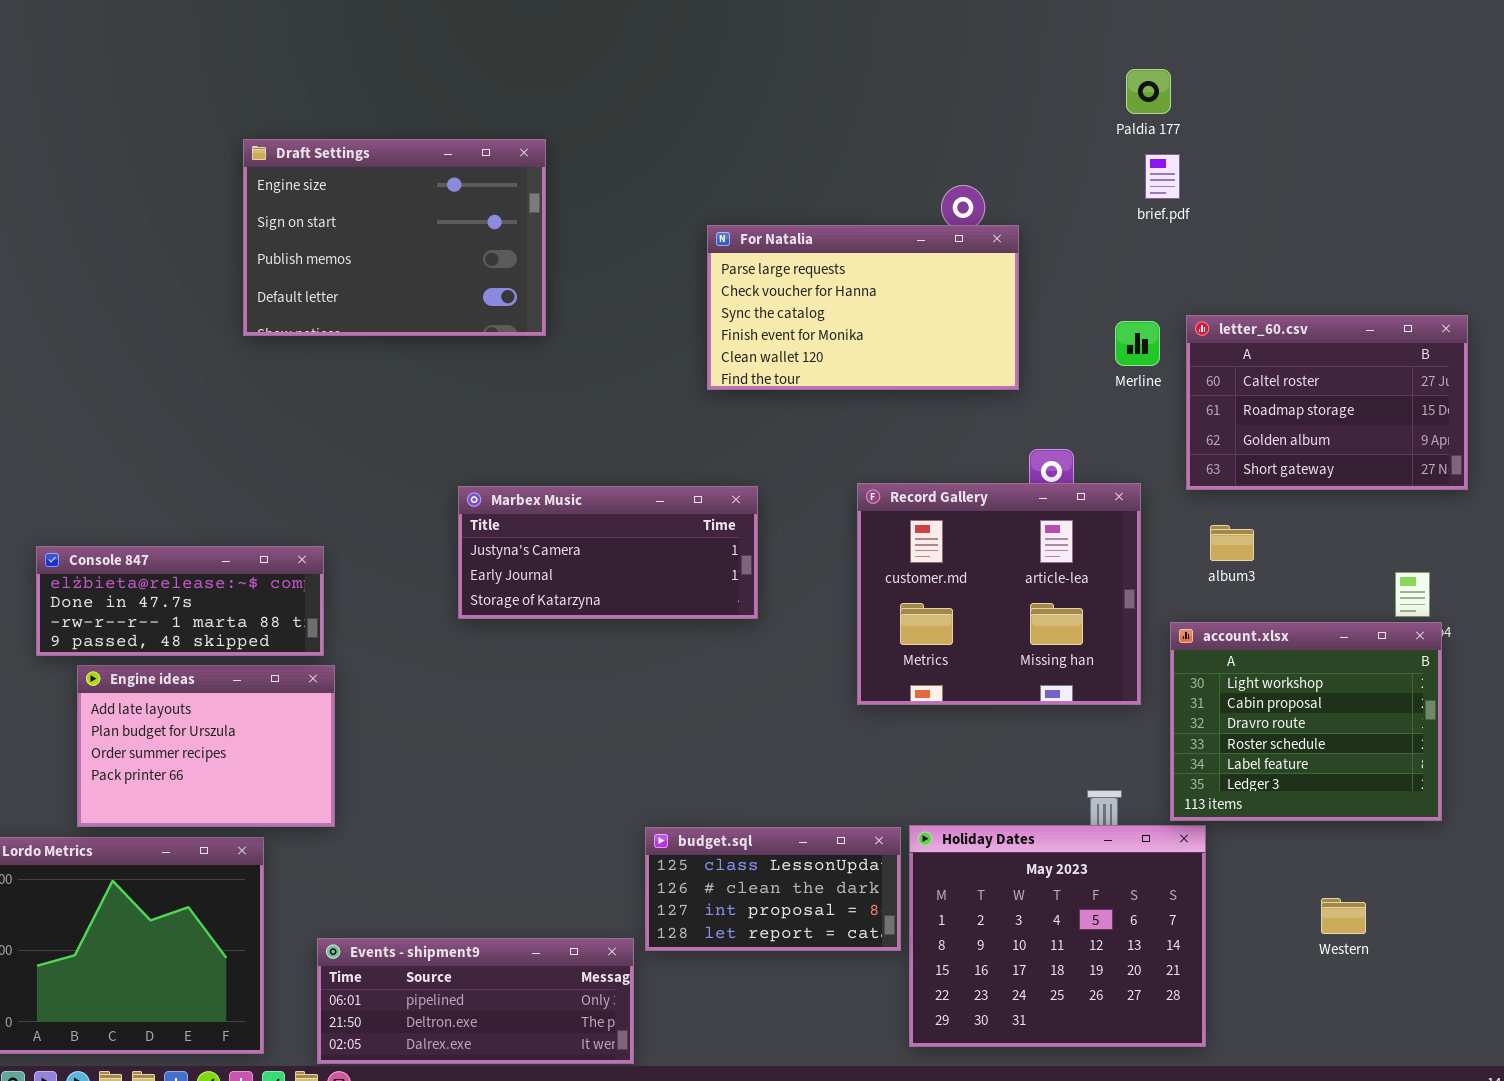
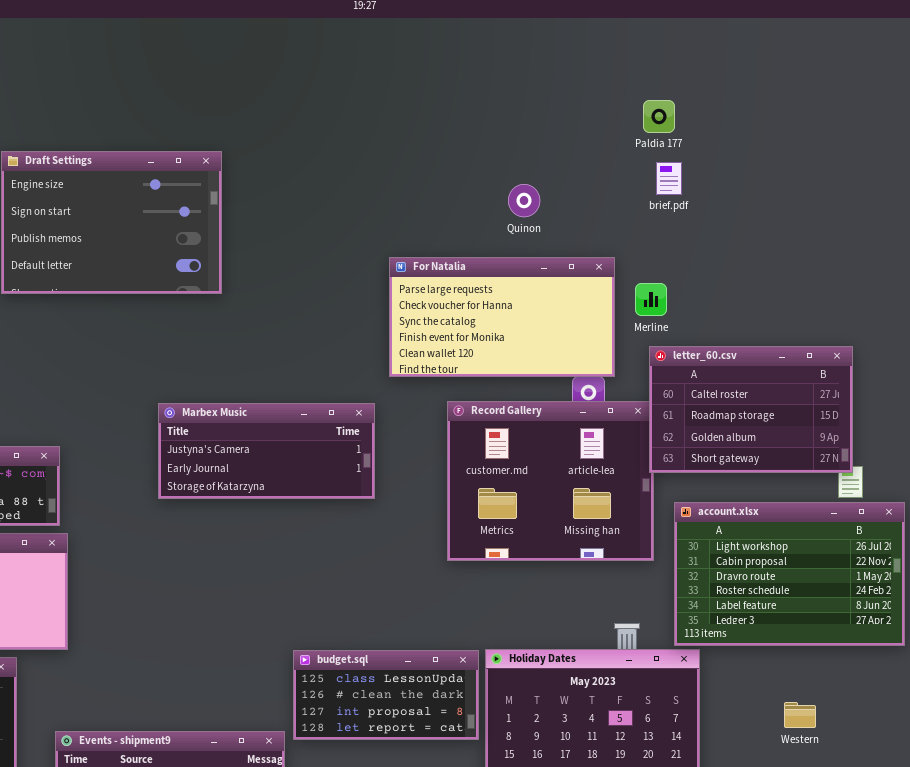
For Natalia: [707,225,1019,390] -> [389,257,615,377], moved
letter_60.csv: [1186,315,1468,490] -> [649,346,853,473], moved
account.xlsx: [1170,622,1442,821] -> [674,502,905,646], resized

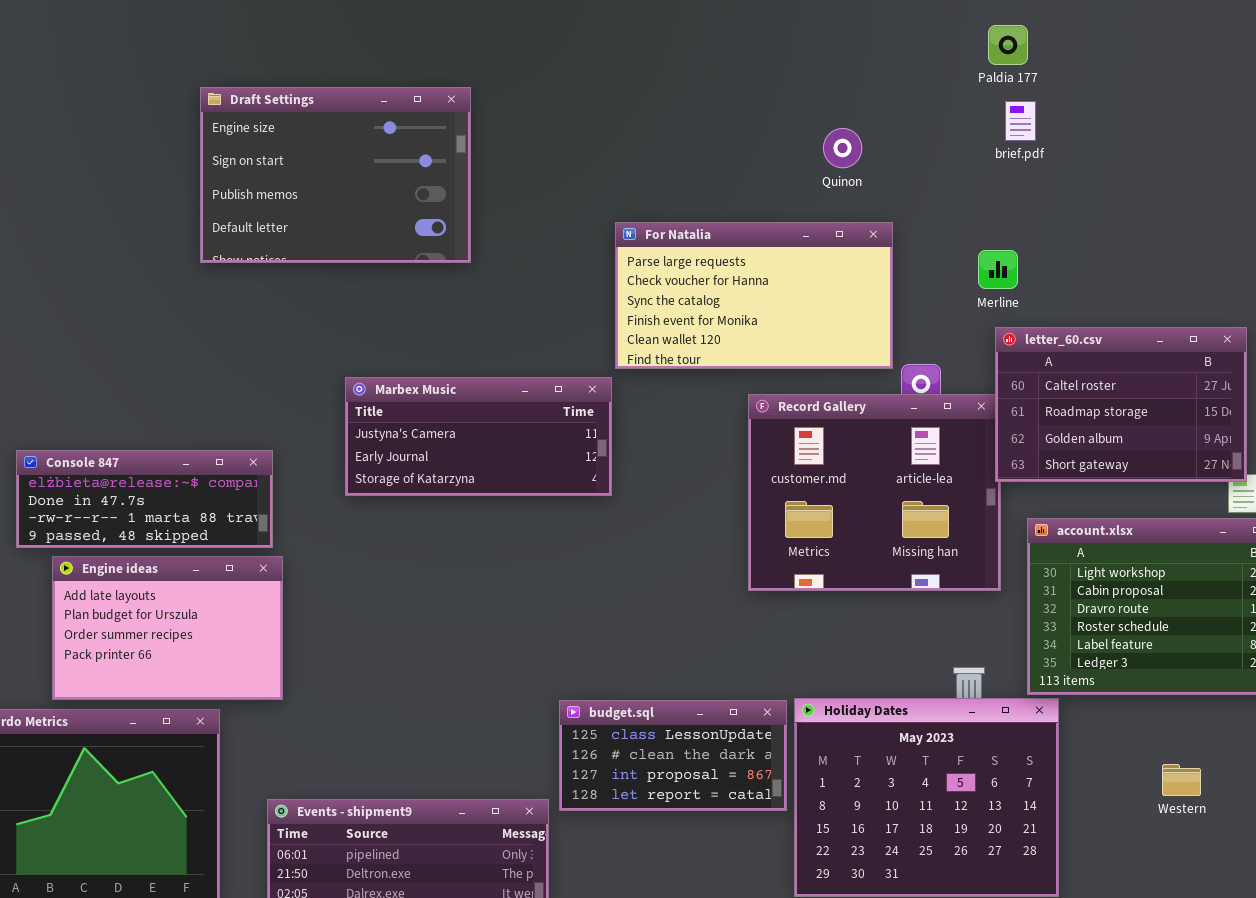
For Natalia: [389,257,615,377] -> [615,222,893,369], moved
Marbex Music: [158,403,375,499] -> [345,377,612,496], moved

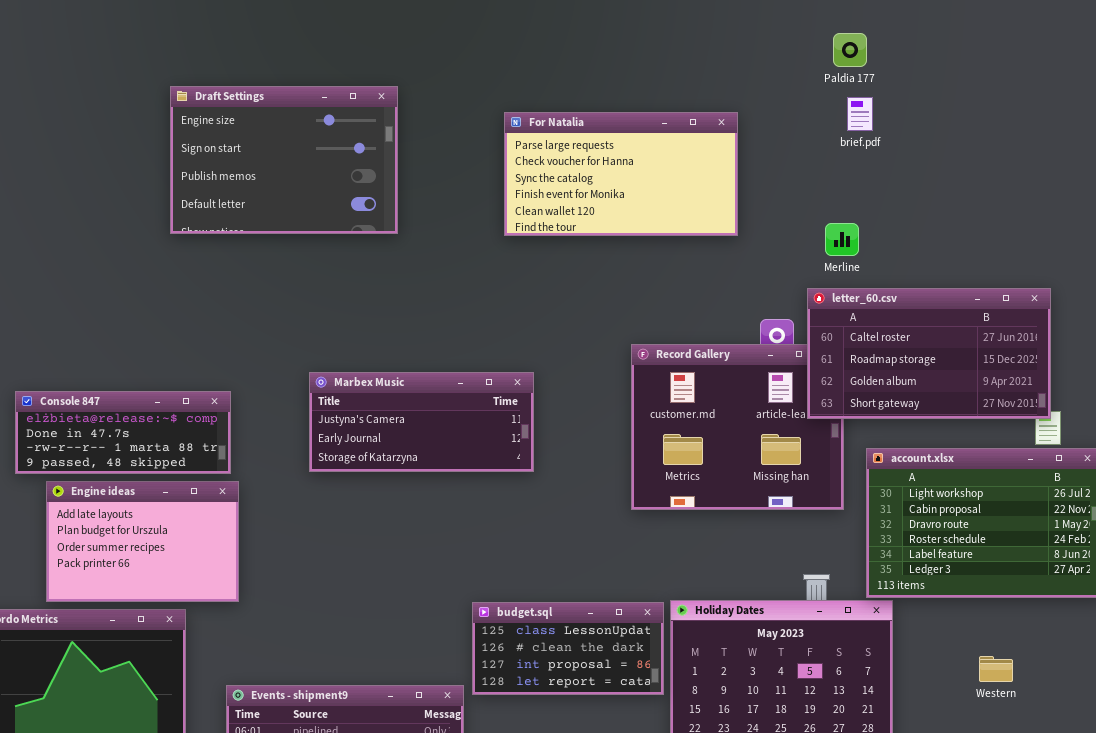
For Natalia: [615,222,893,369] -> [504,112,738,236], moved
letter_60.csv: [995,327,1247,482] -> [807,288,1051,419], resized
Marbex Music: [345,377,612,496] -> [309,372,534,472], moved

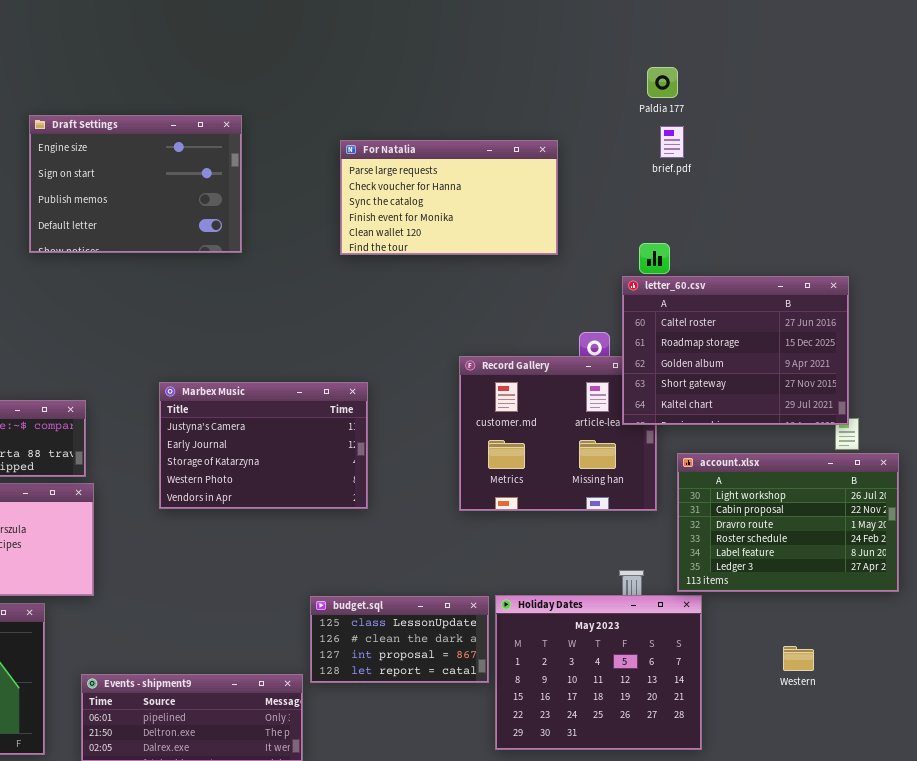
letter_60.csv: [807,288,1051,419] -> [622,276,849,425], resized
Marbex Music: [309,372,534,472] -> [159,382,368,509], resized

